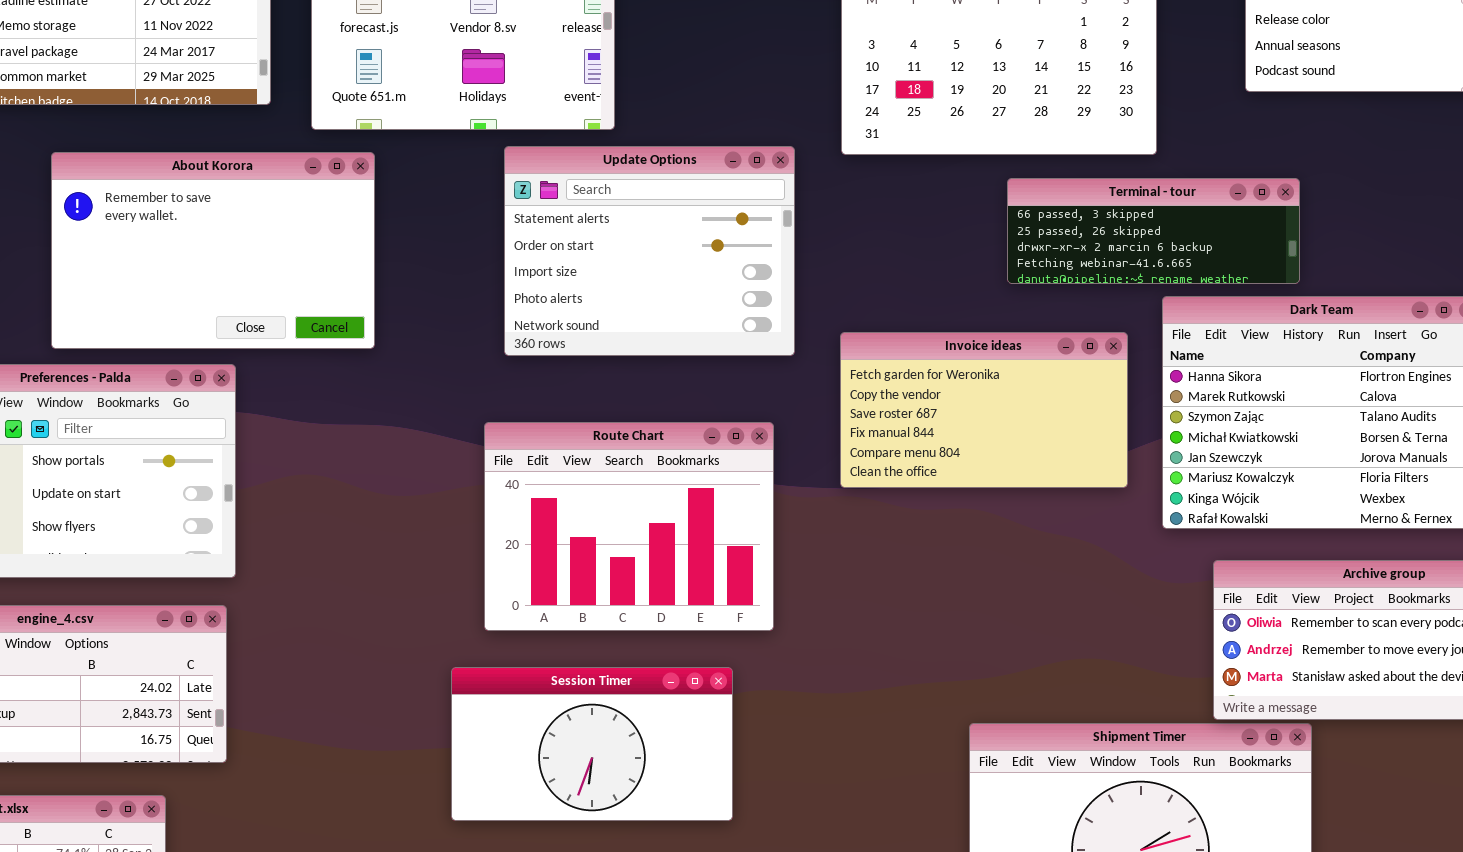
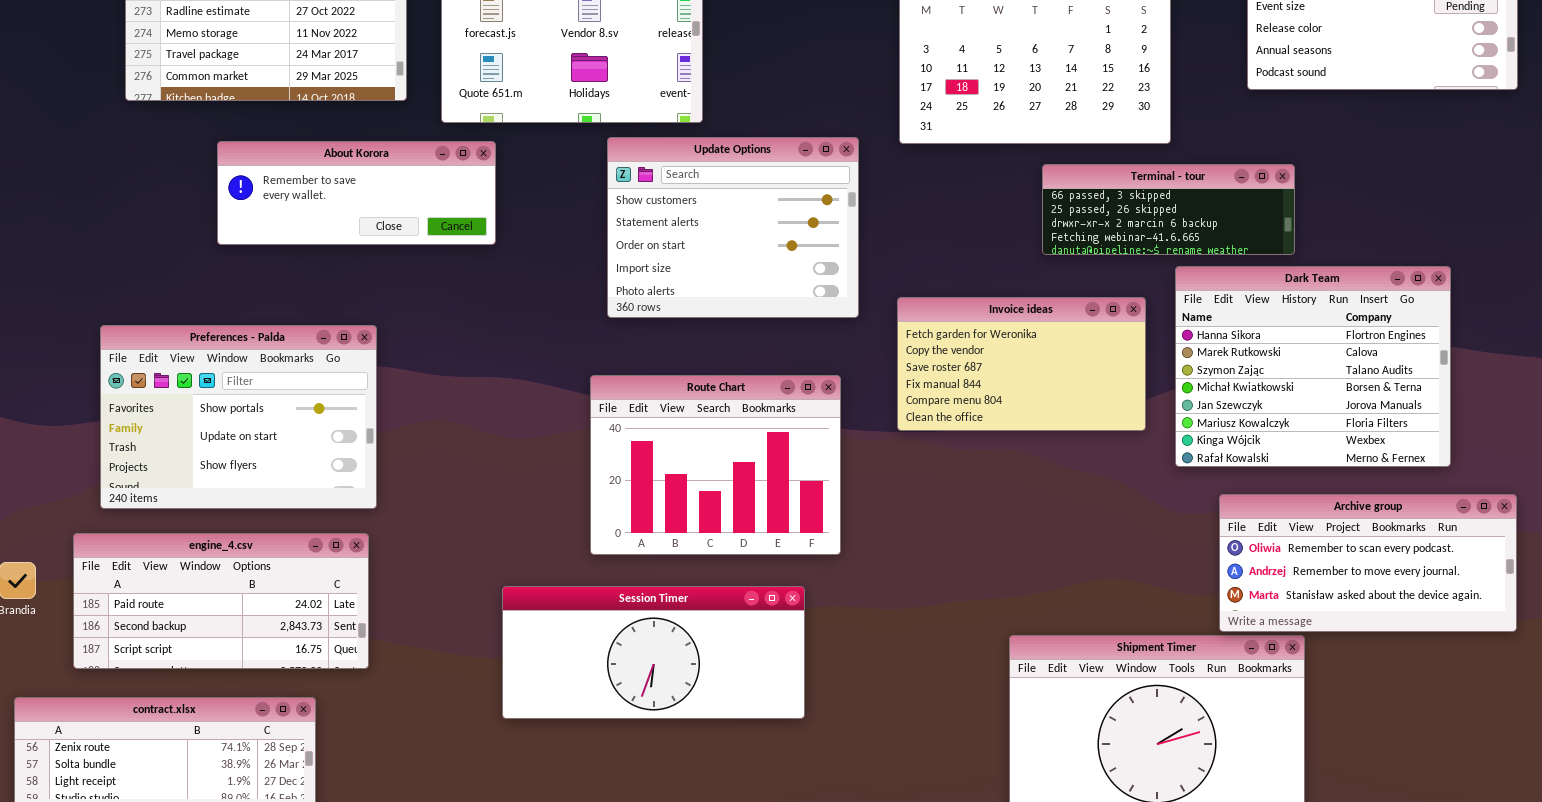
Update Options: [504,146,795,356] -> [607,137,859,318], scrolled up 1 row
About Korora: [51,152,375,349] -> [217,141,496,245], resized
Session Timer: [451,667,733,821] -> [502,586,805,719], resized

